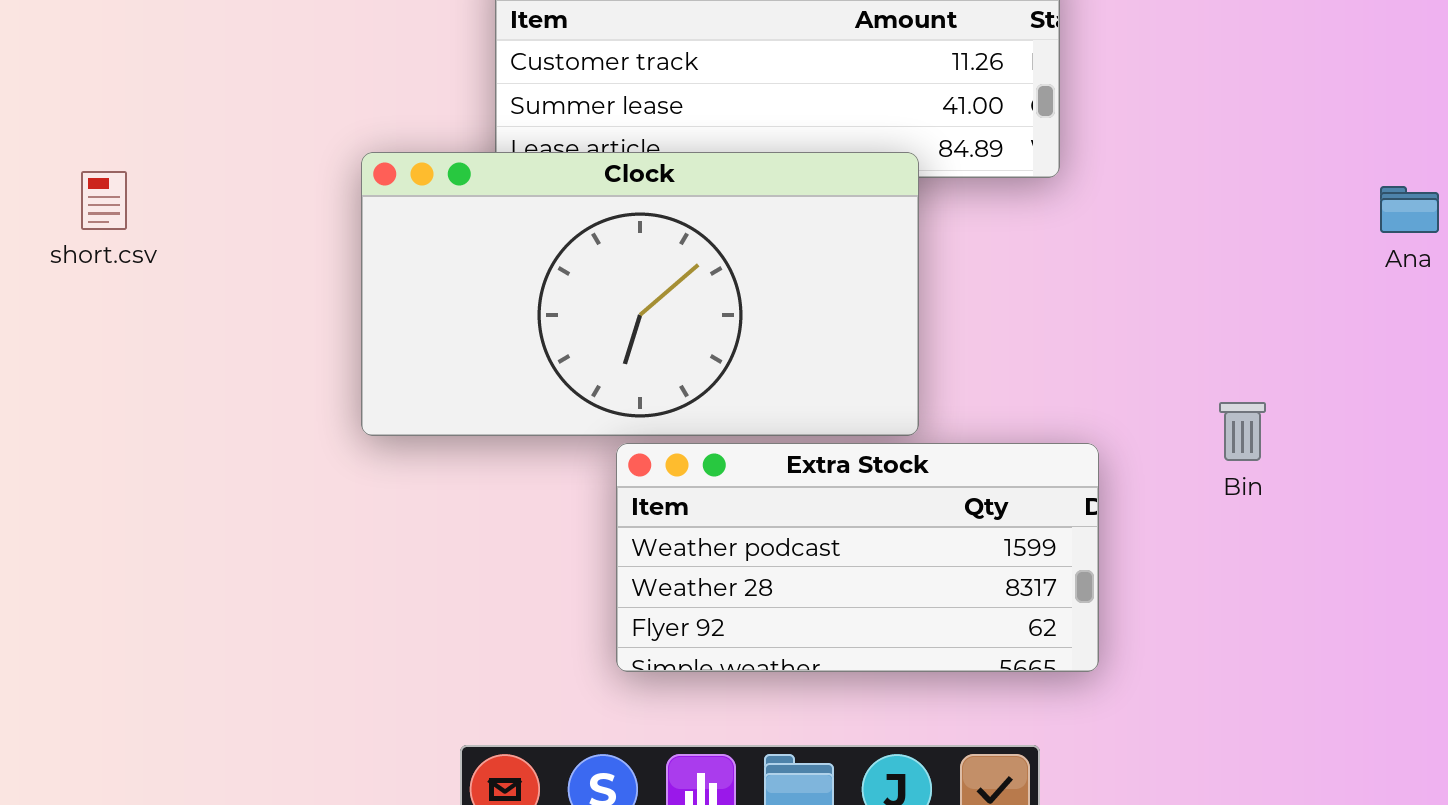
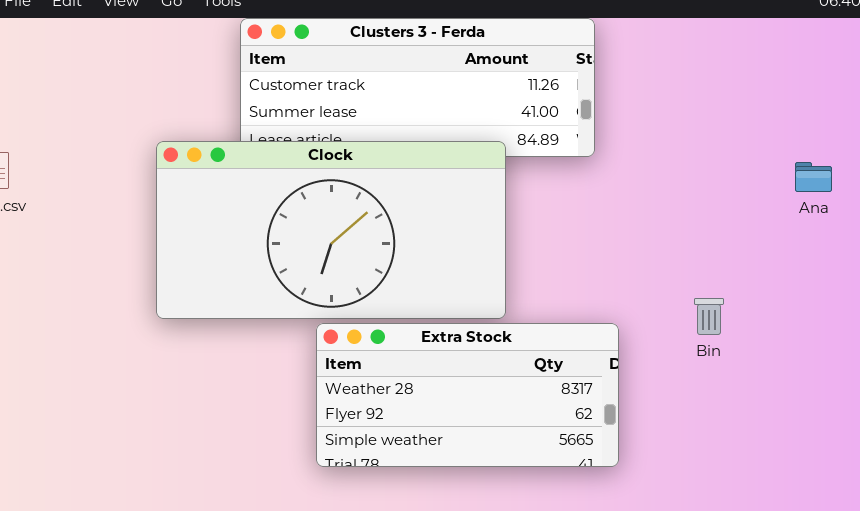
Extra Stock: [616,443,1099,672] -> [316,323,619,467], scrolled down 1 row

